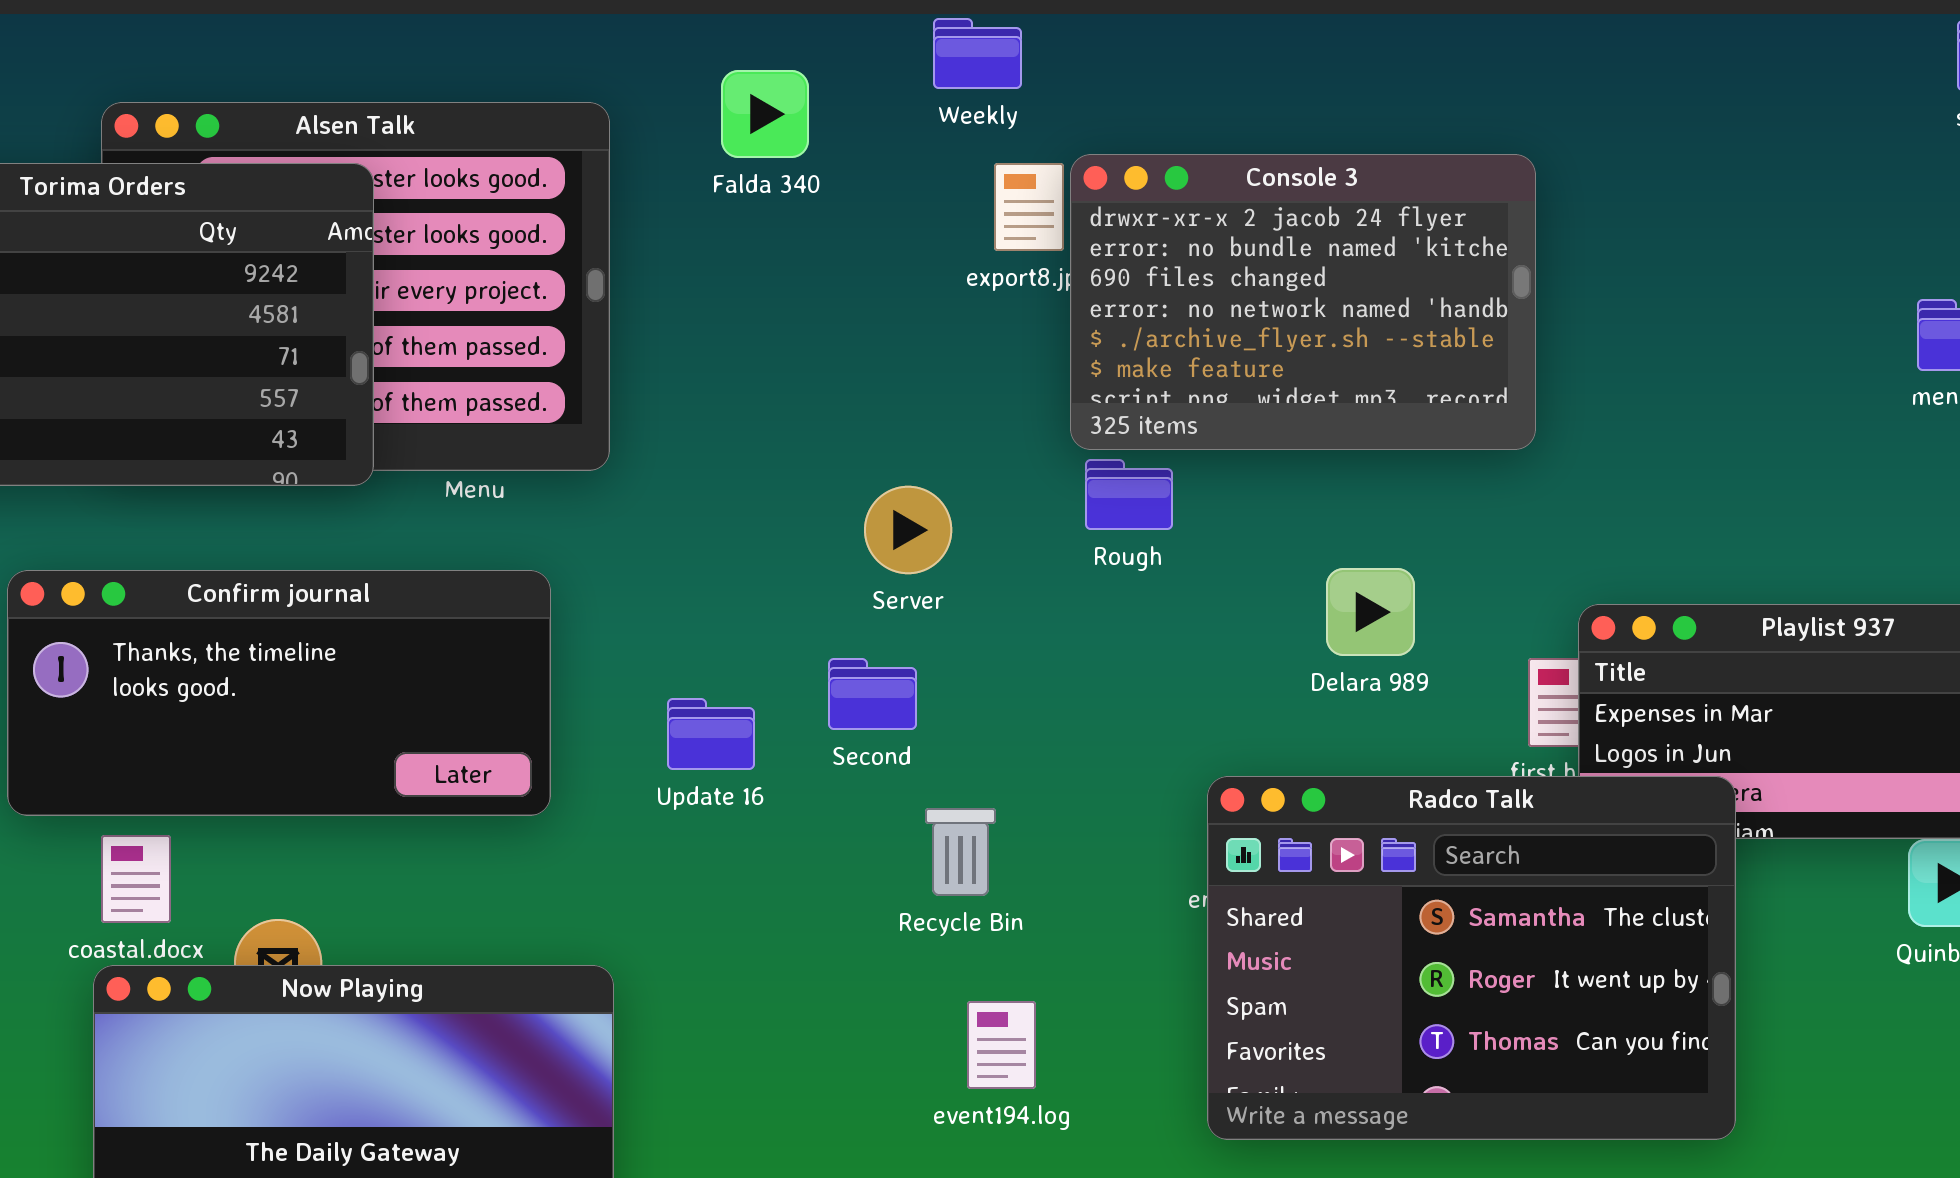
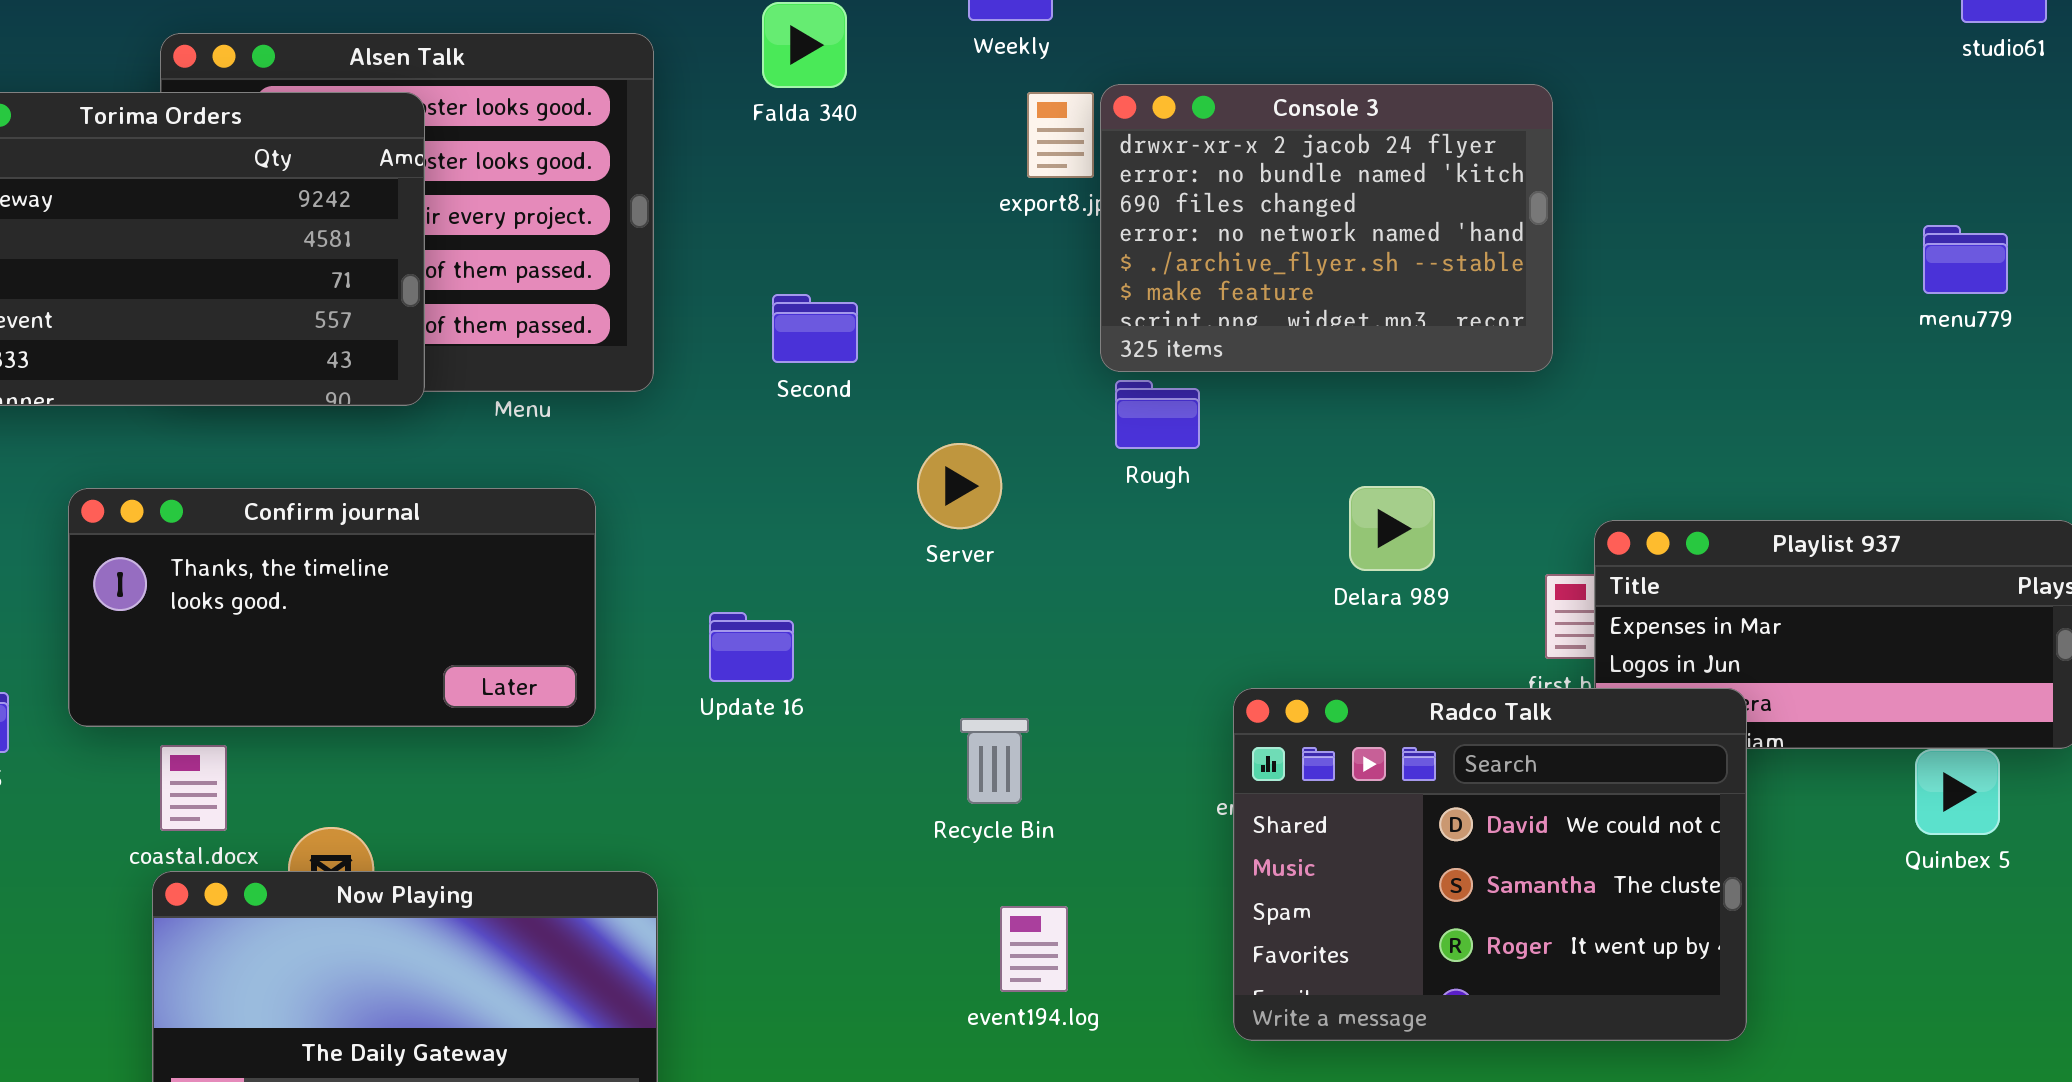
Server: [864,486,952,574] -> [917,443,1002,529], moved
Second: [828,658,917,730] -> [772,294,858,363], moved
Radco Talk: [1207,776,1736,1140] -> [1233,688,1747,1041], scrolled up 1 row

